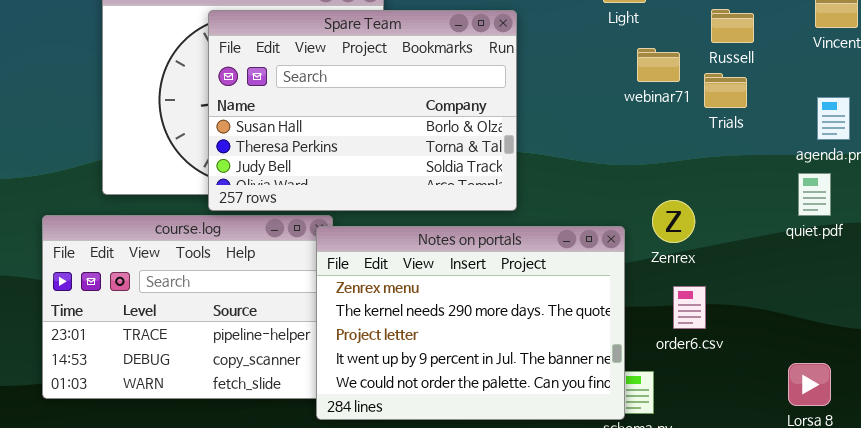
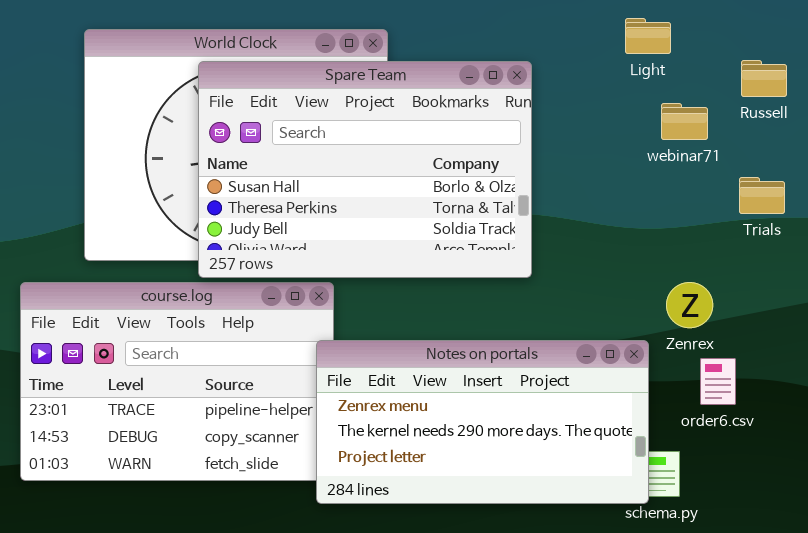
Trials: [704,73,747,108] -> [739,177,785,214], moved
Zenrex: [652,200,695,243] -> [666,282,713,328], moved
Notes on portals: [316,226,625,420] -> [316,340,649,504], resized

